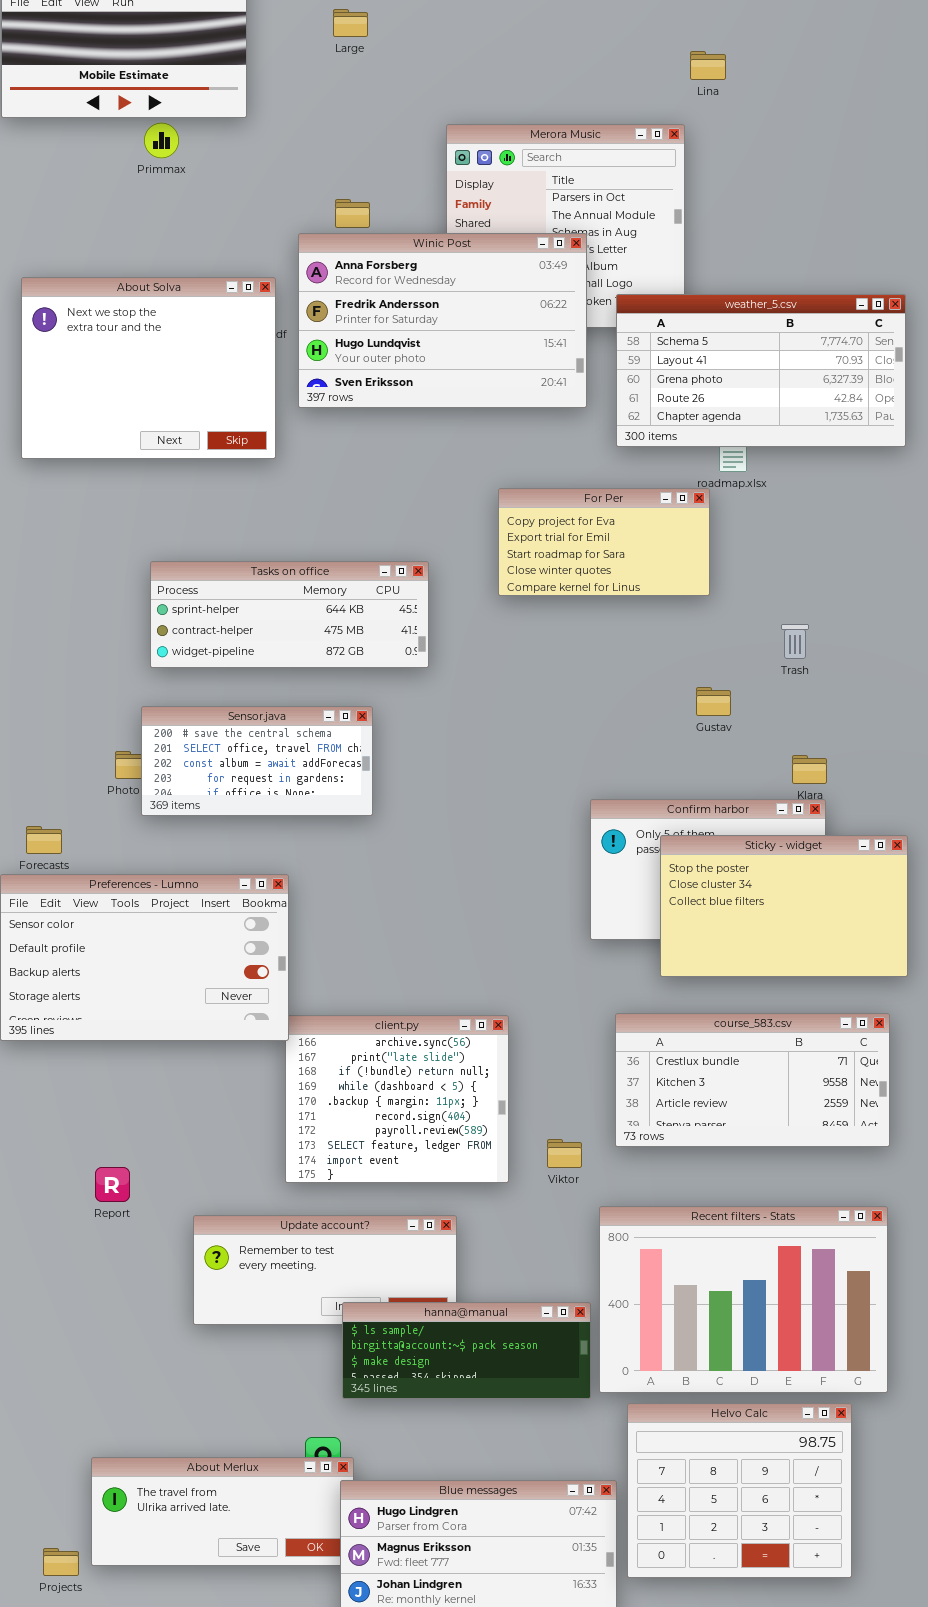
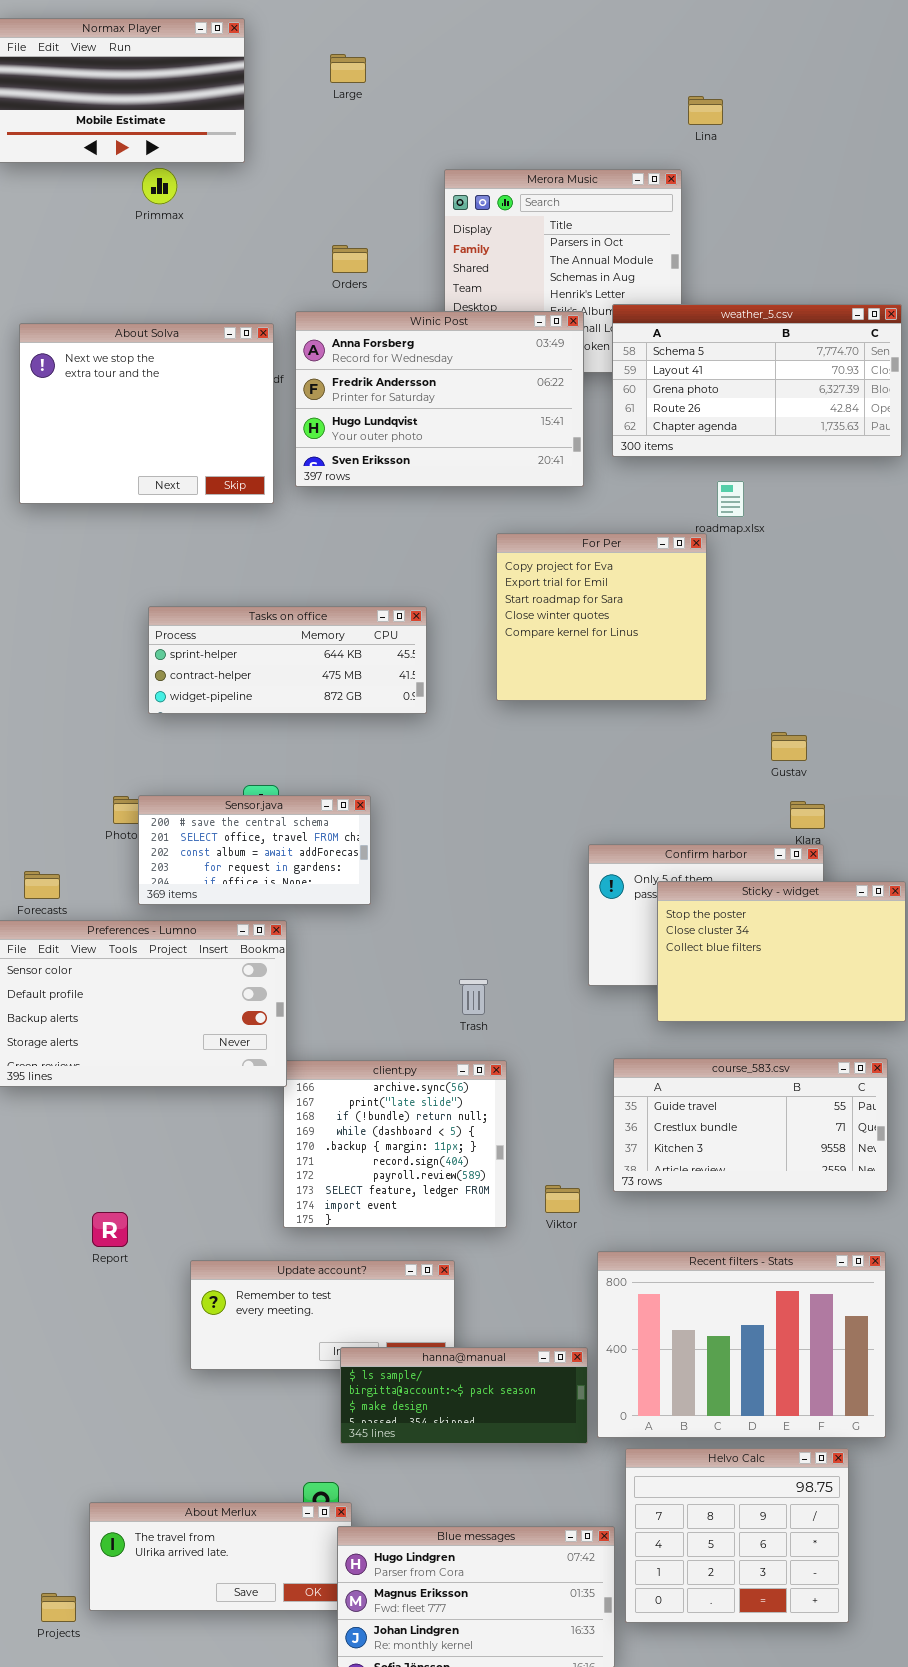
Winic Post: [298,233,587,408] -> [295,311,584,487], moved
weather_5.csv: [616,294,906,447] -> [612,304,902,457], moved
For Per: [498,488,710,596] -> [496,533,707,701], resized
Trash: [781,624,809,659] -> [459,979,488,1015], moved
Gustav: [696,687,731,716] -> [771,732,807,761], moved
Sensor.java: [141,706,373,816] -> [138,795,371,905], moved
course_583.csv: [615,1013,890,1147] -> [613,1058,888,1192], scrolled up 1 row

